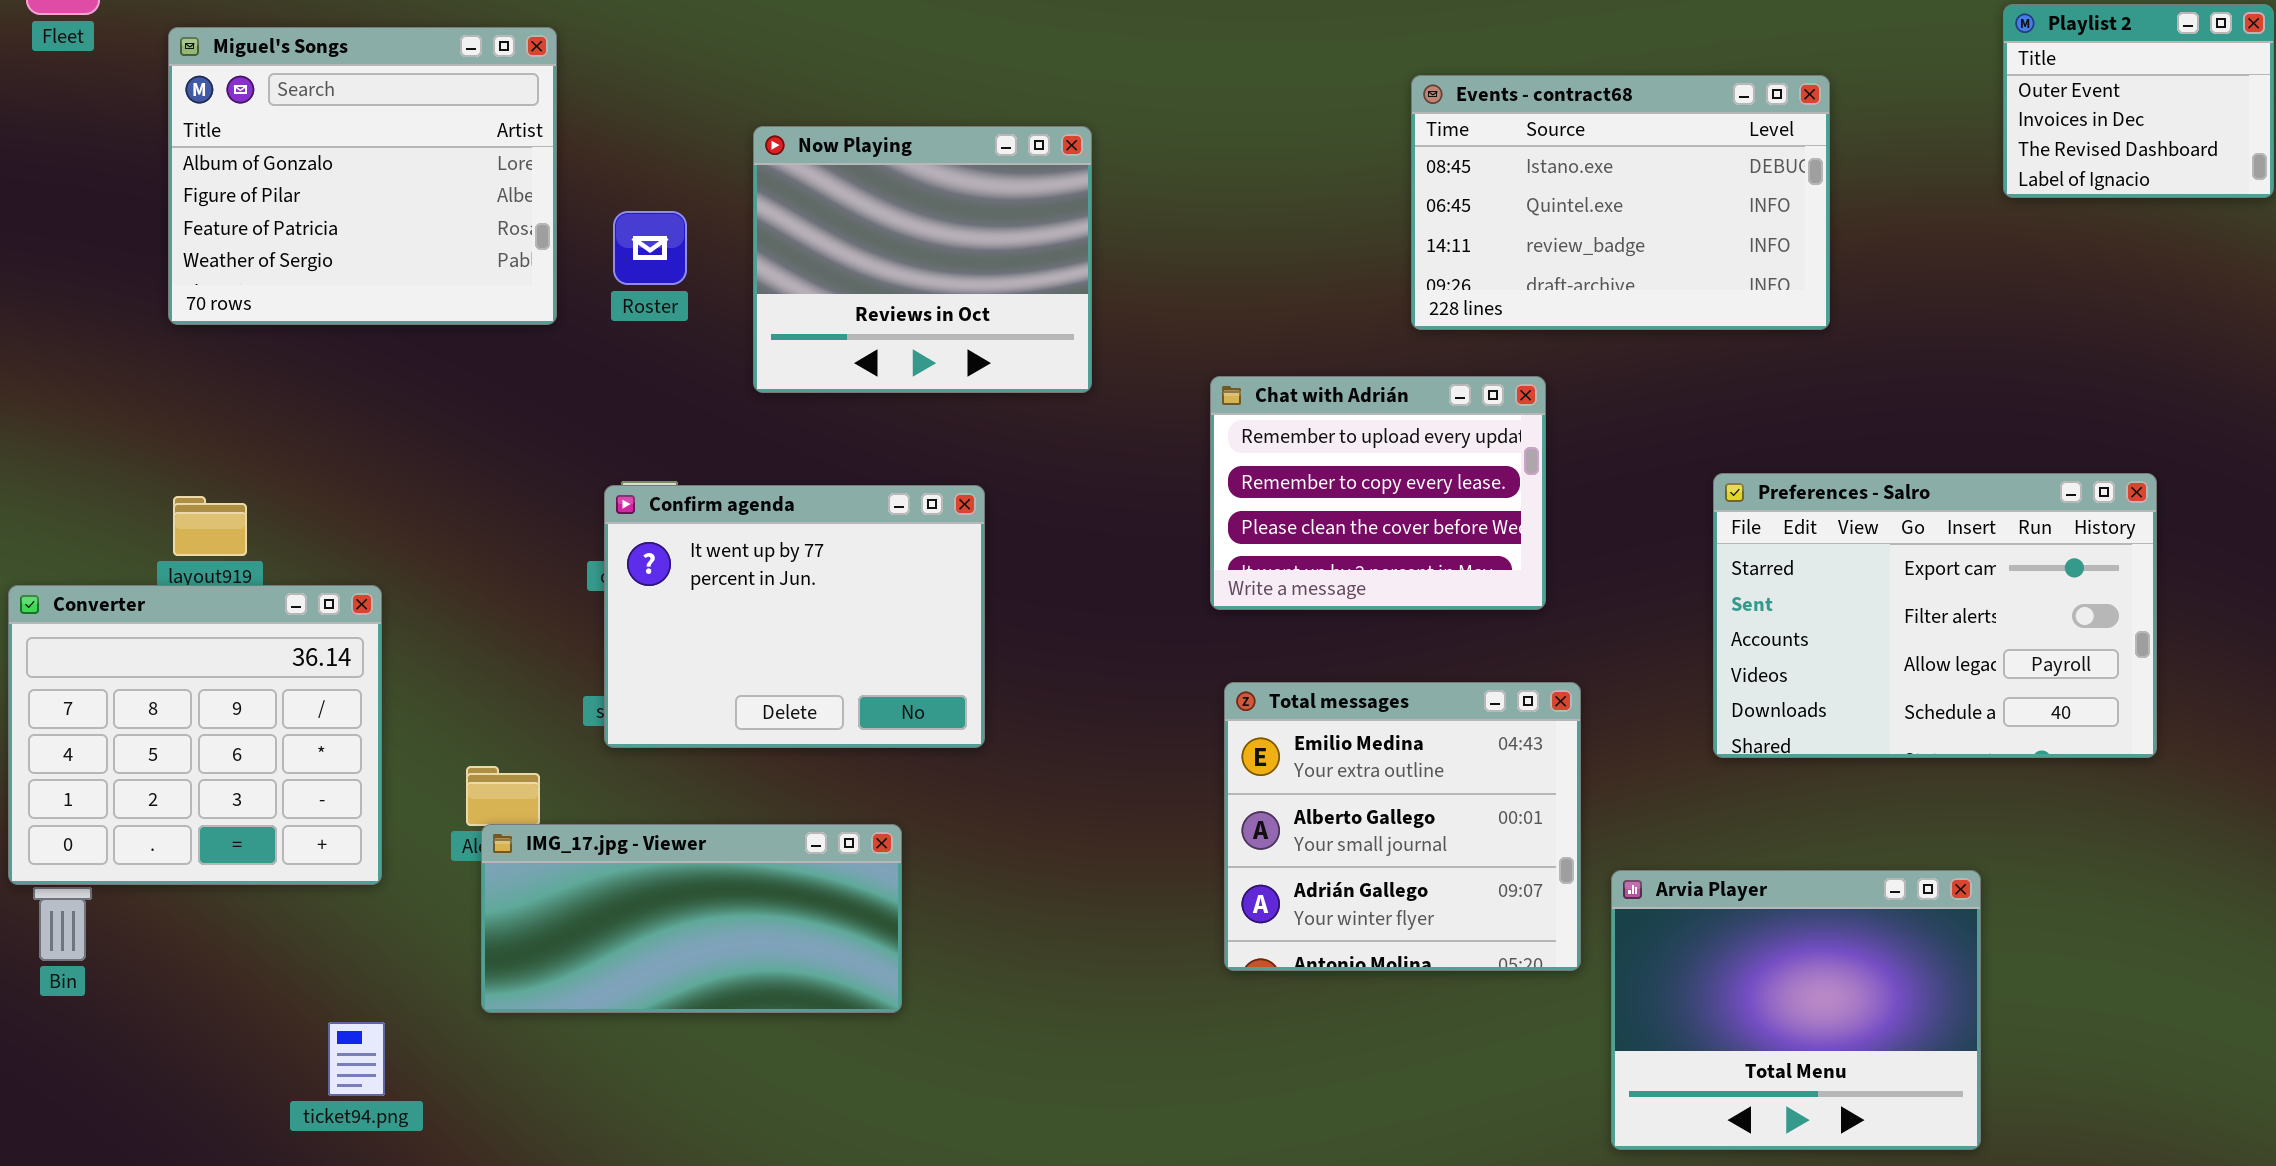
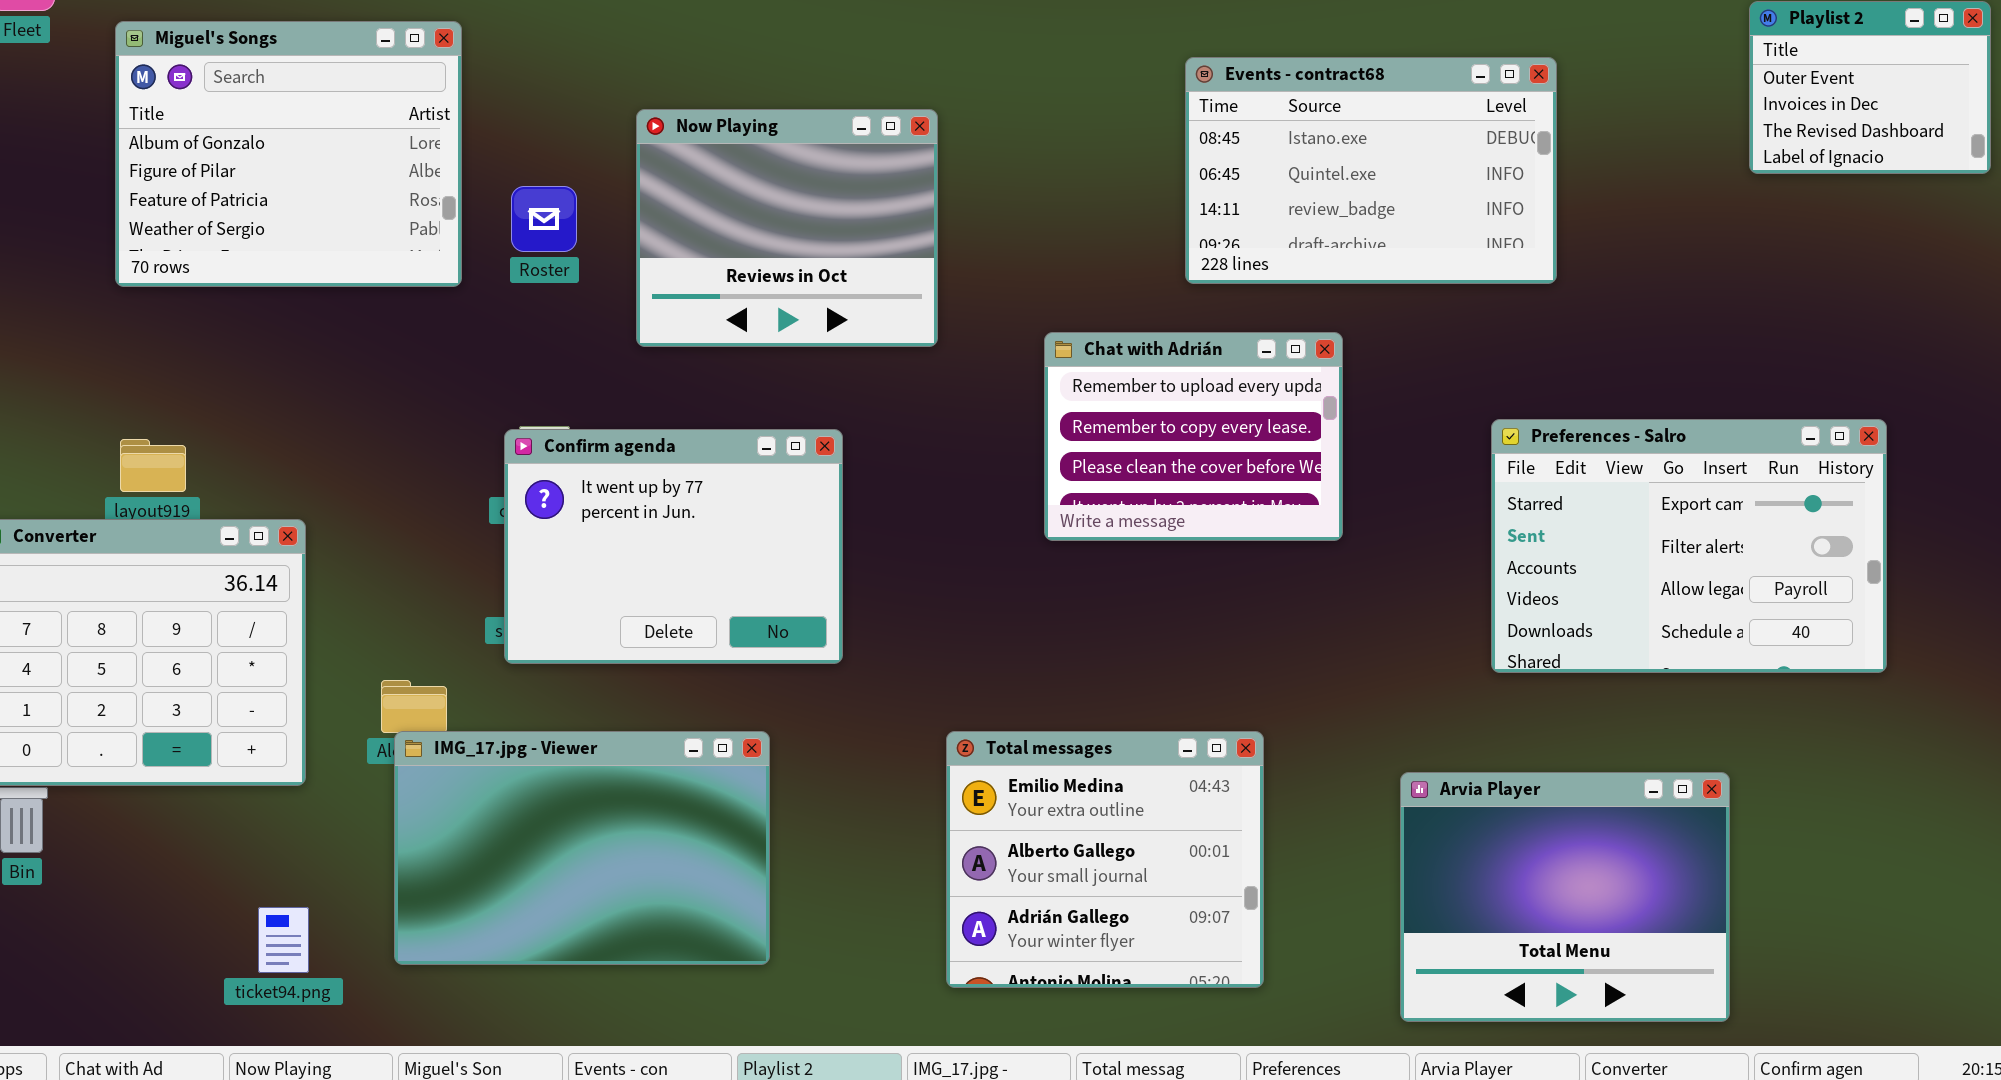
Events - contract68: [1411,75,1830,330] -> [1185,57,1557,284], moved
Total messages: [1224,682,1581,971] -> [946,731,1264,988], moved
IMG_17.jpg - Viewer: [481,824,902,1013] -> [394,731,770,965], resized

